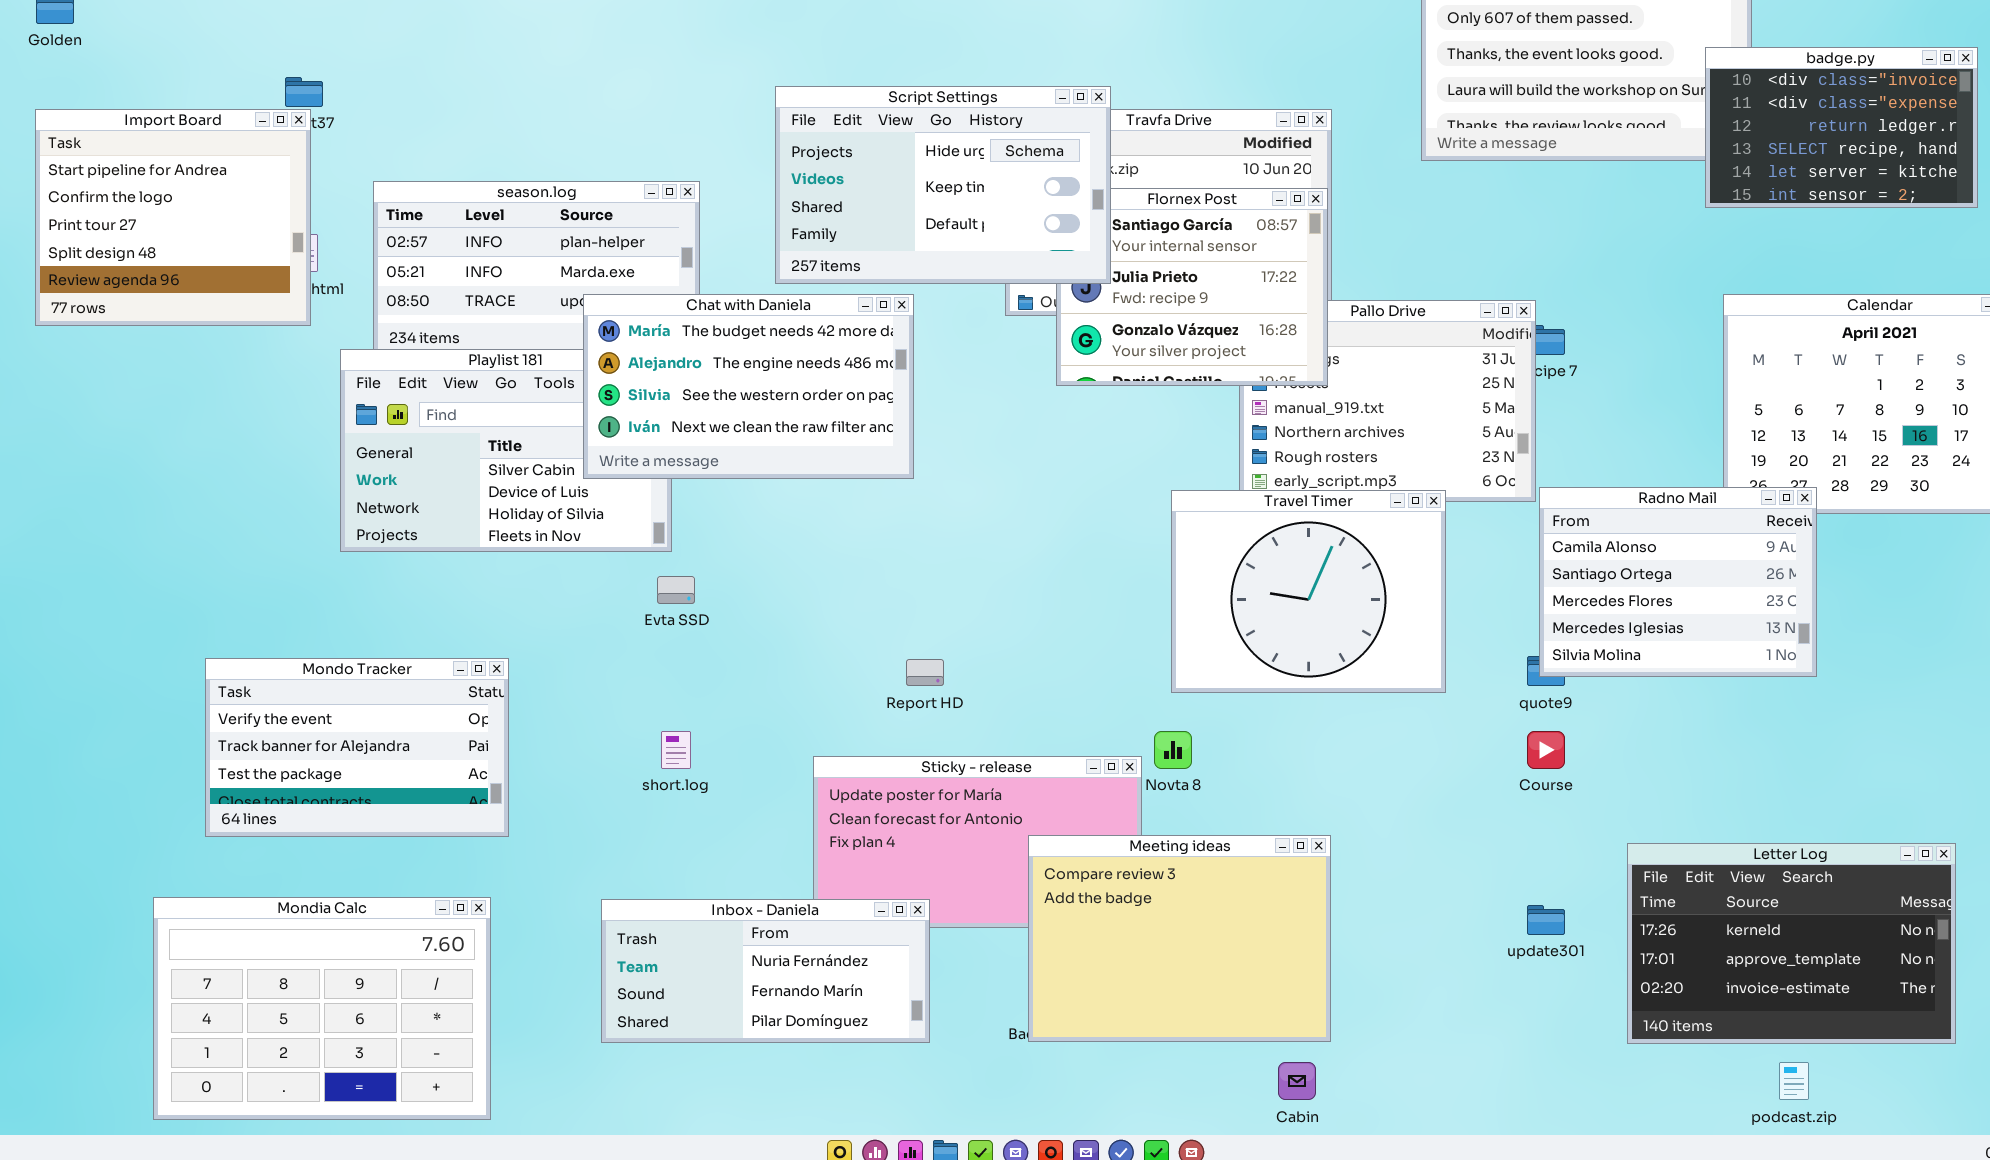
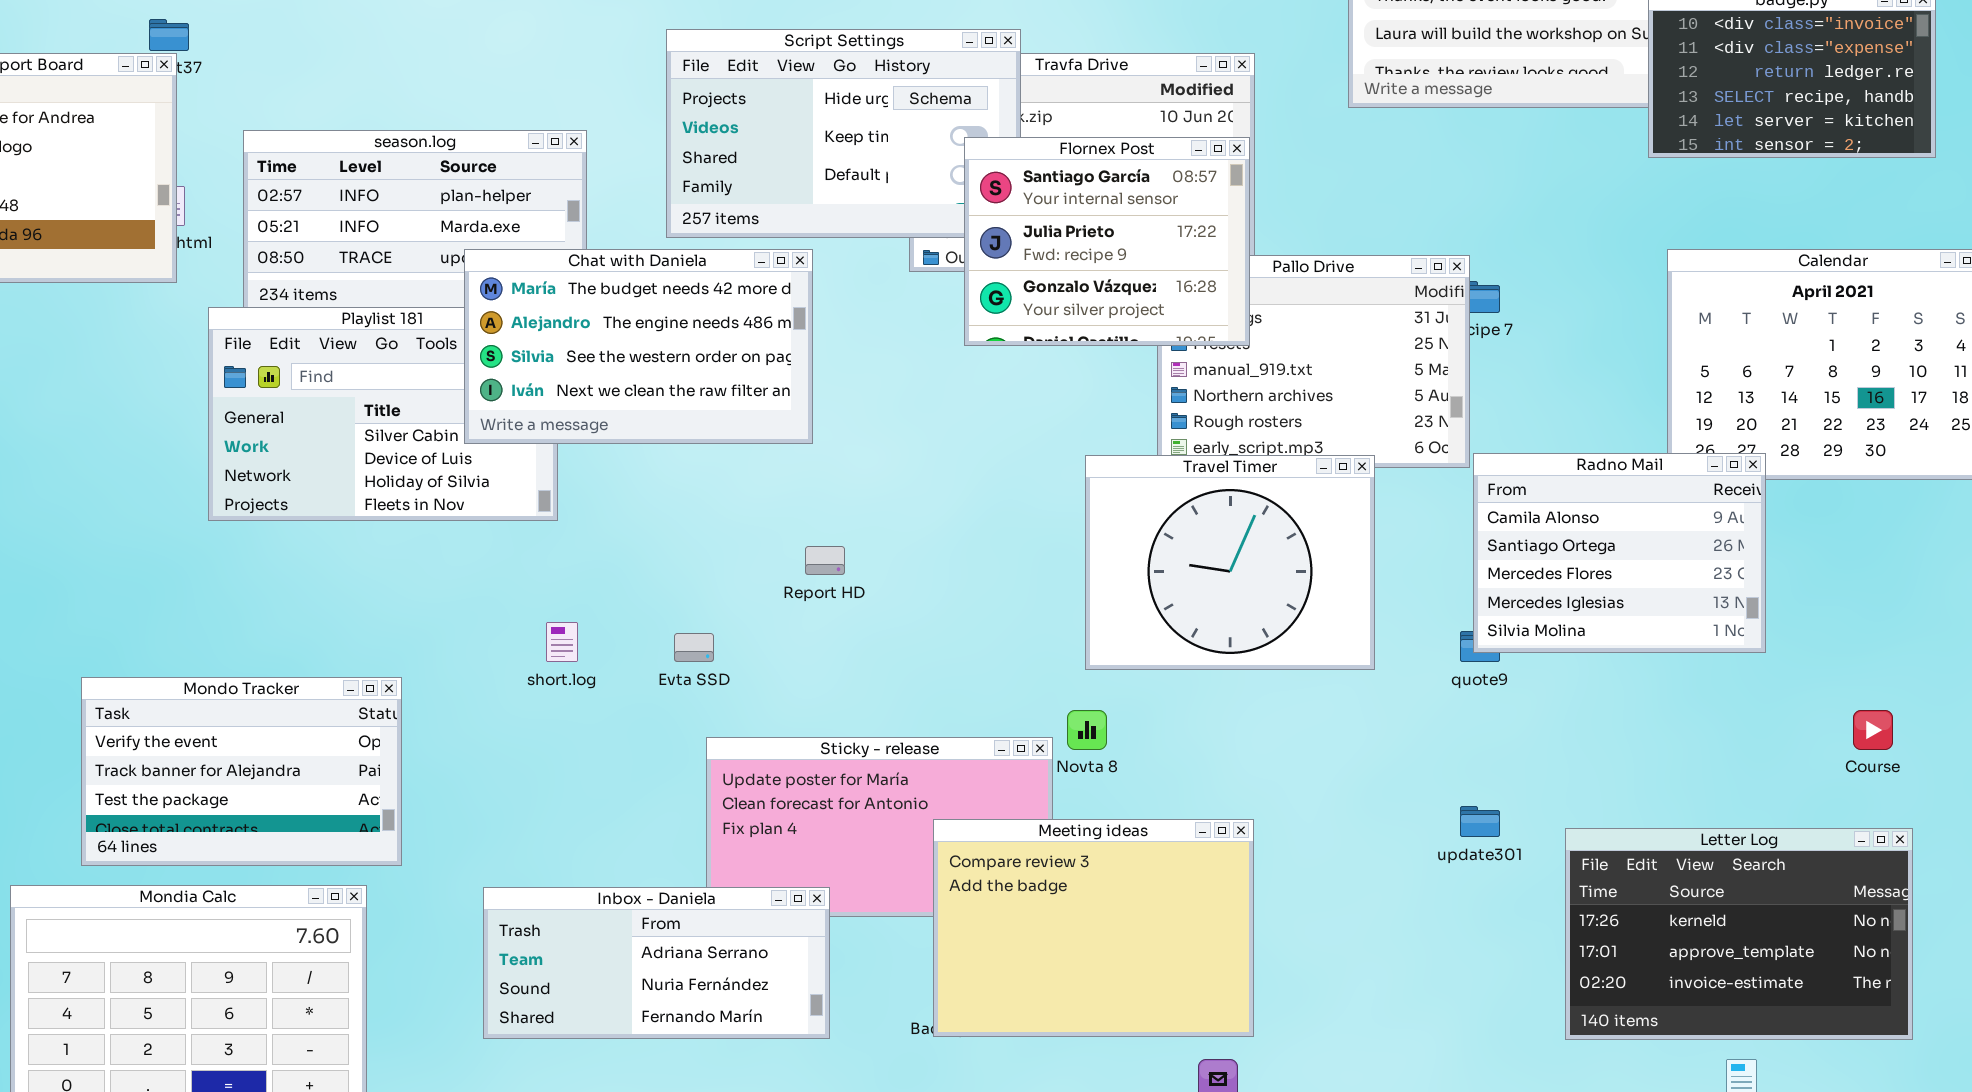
Flornex Post: [1056,188,1328,386] -> [964,137,1250,346], raised
Evta SSD: [657,576,695,604] -> [674,633,714,662], moved
Mondo Tracker: [205,658,509,837] -> [81,677,402,866], moved
Report HD: [906,659,944,686] -> [805,546,845,575], moved
short.log: [661,731,691,769] -> [546,622,578,662], moved
Course: [1527,731,1565,769] -> [1853,710,1893,750], moved
Inbox - Daniela: [601,899,930,1043] -> [483,887,830,1039], scrolled up 1 row
update301: [1527,905,1565,935] -> [1460,806,1500,837], moved

